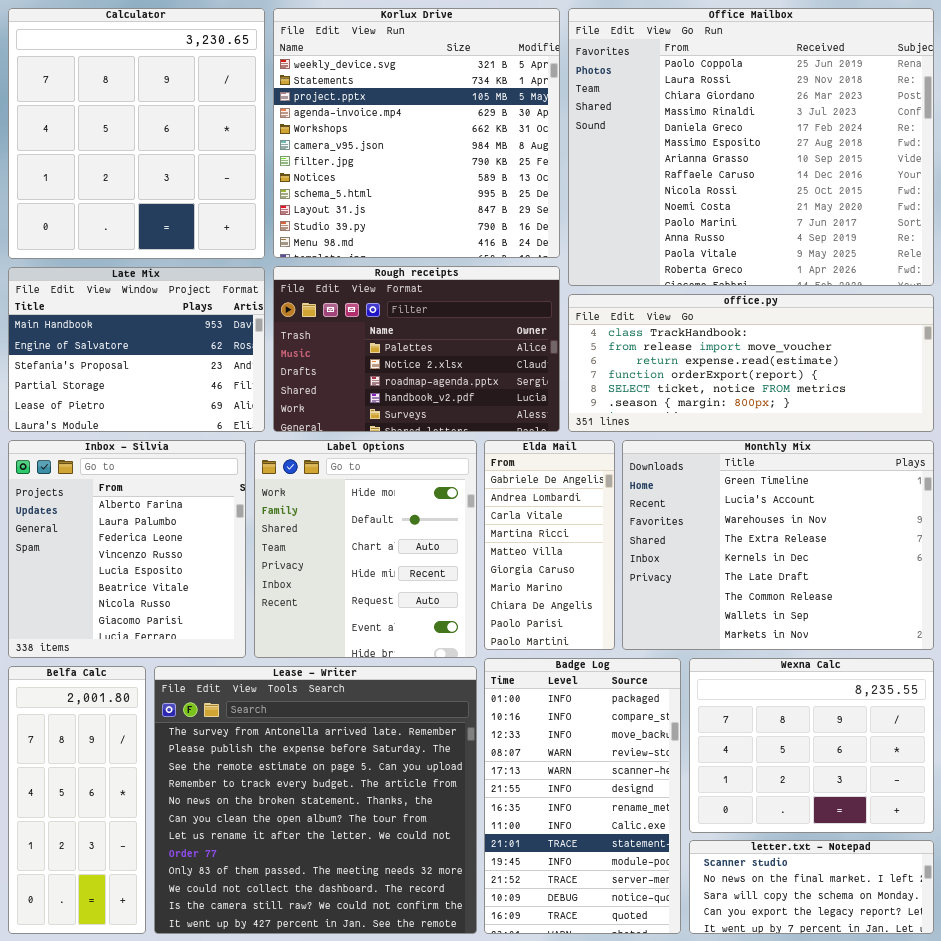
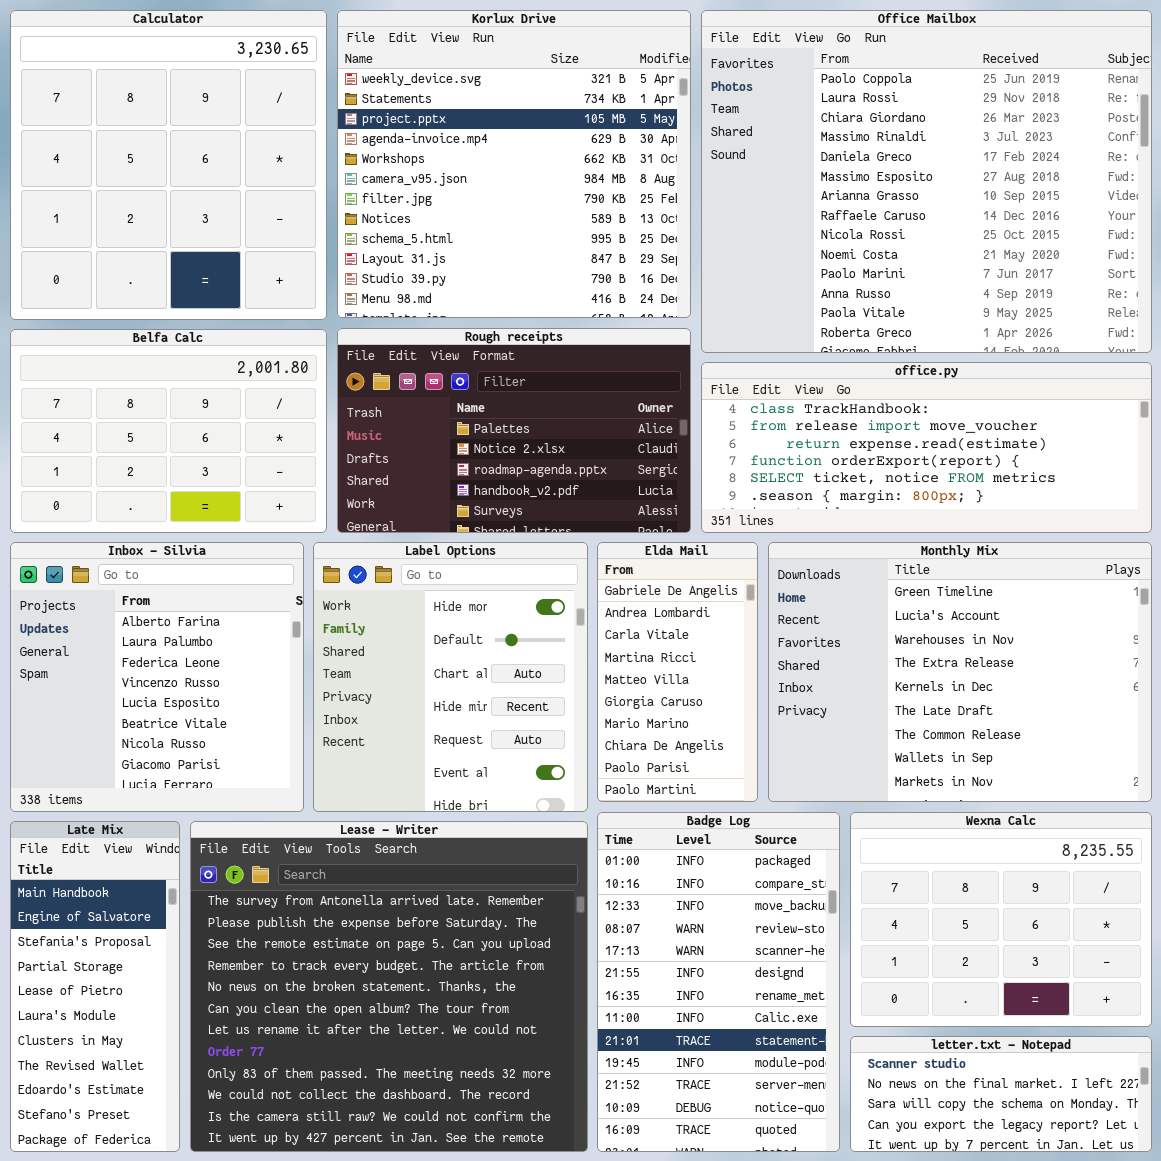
Late Mix: [8,267,265,432] -> [10,821,180,1152], moved, resized
Belfa Calc: [8,666,146,934] -> [10,329,327,533], moved, resized

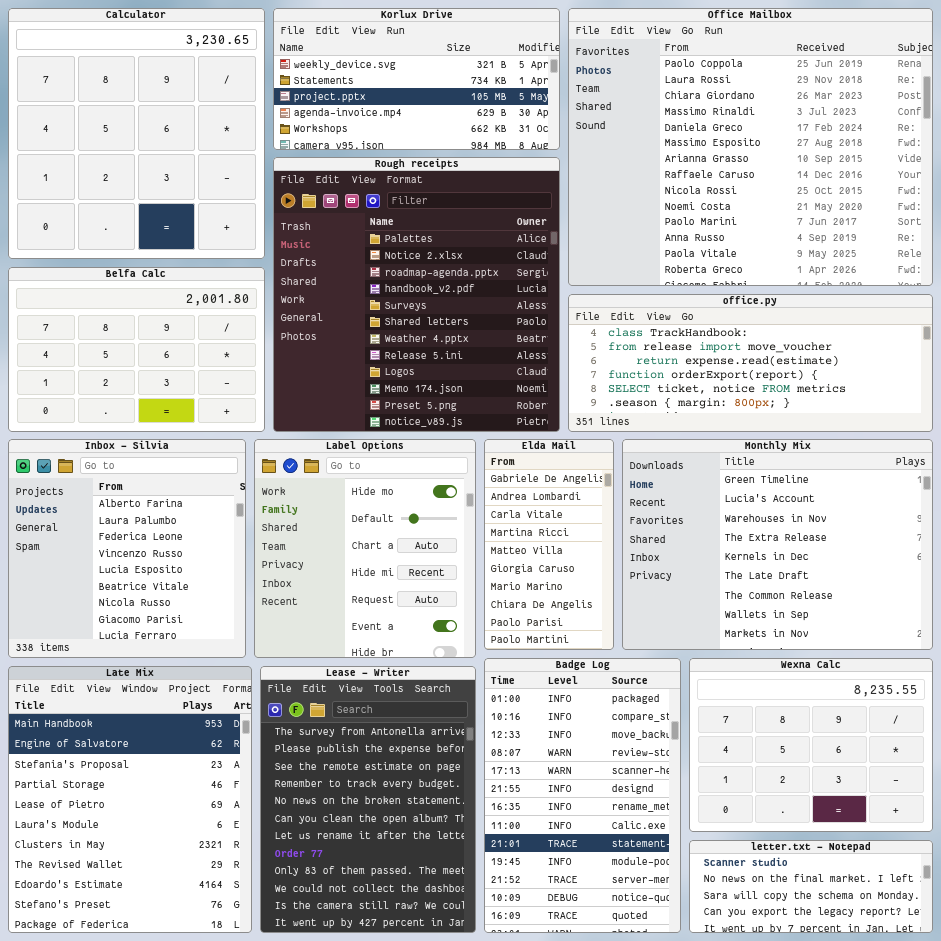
Korlux Drive: [337,10,691,318] -> [273,8,560,150], resized
Rough receipts: [337,328,691,533] -> [273,157,560,432], resized
Late Mix: [10,821,180,1152] -> [8,666,252,933], resized
Lease - Writer: [190,821,588,1152] -> [260,666,476,933], resized

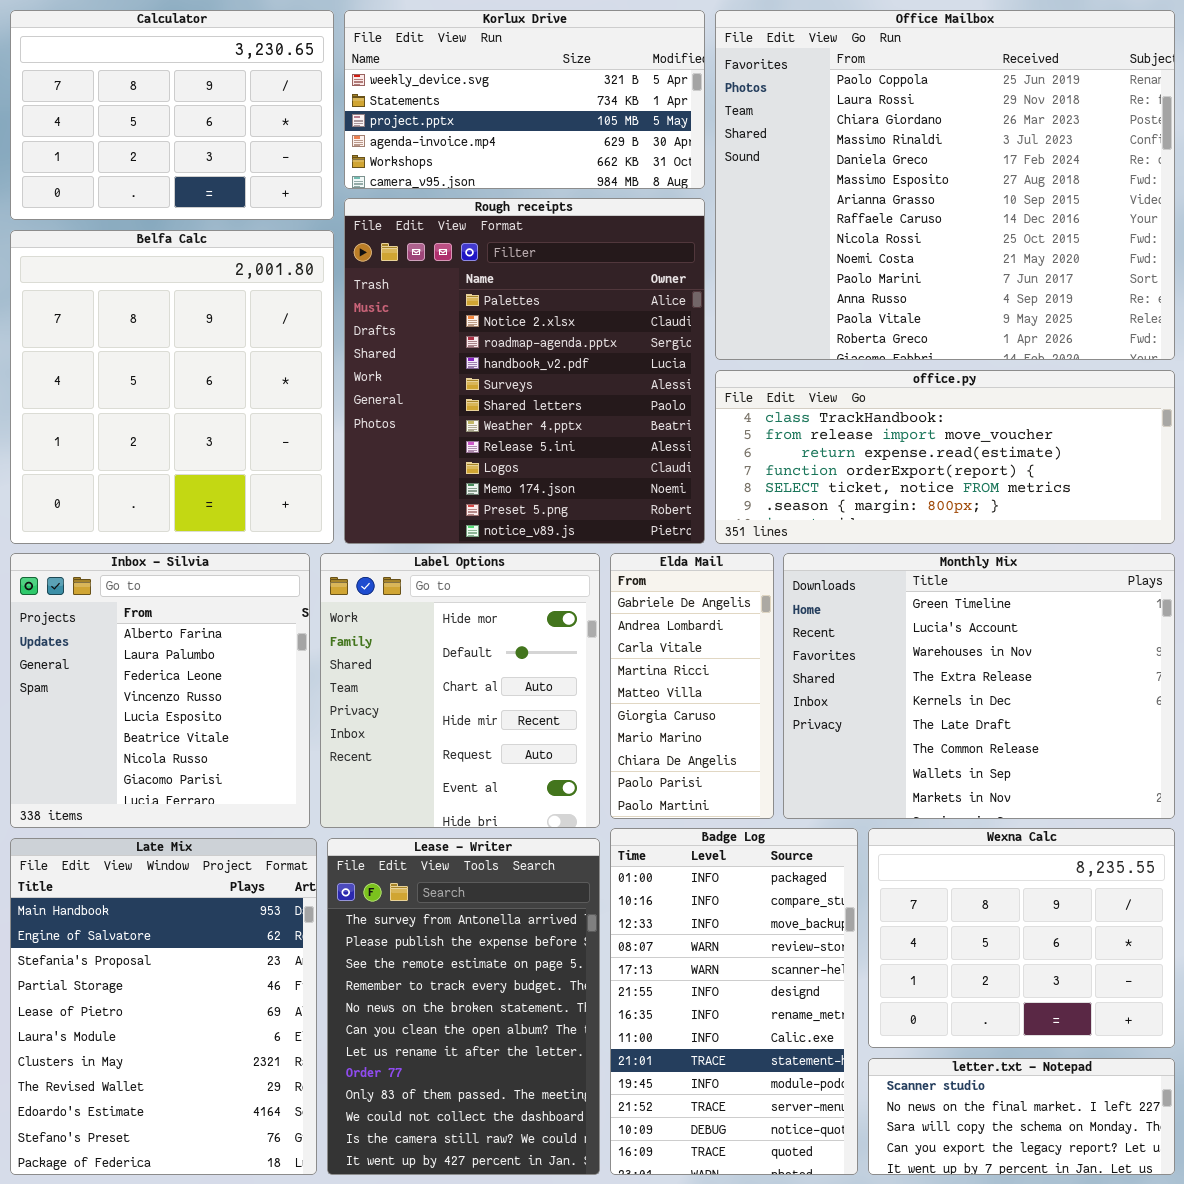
Calculator: [8,8,265,259] -> [10,10,334,220], resized
Belfa Calc: [8,267,265,432] -> [10,230,334,544], resized

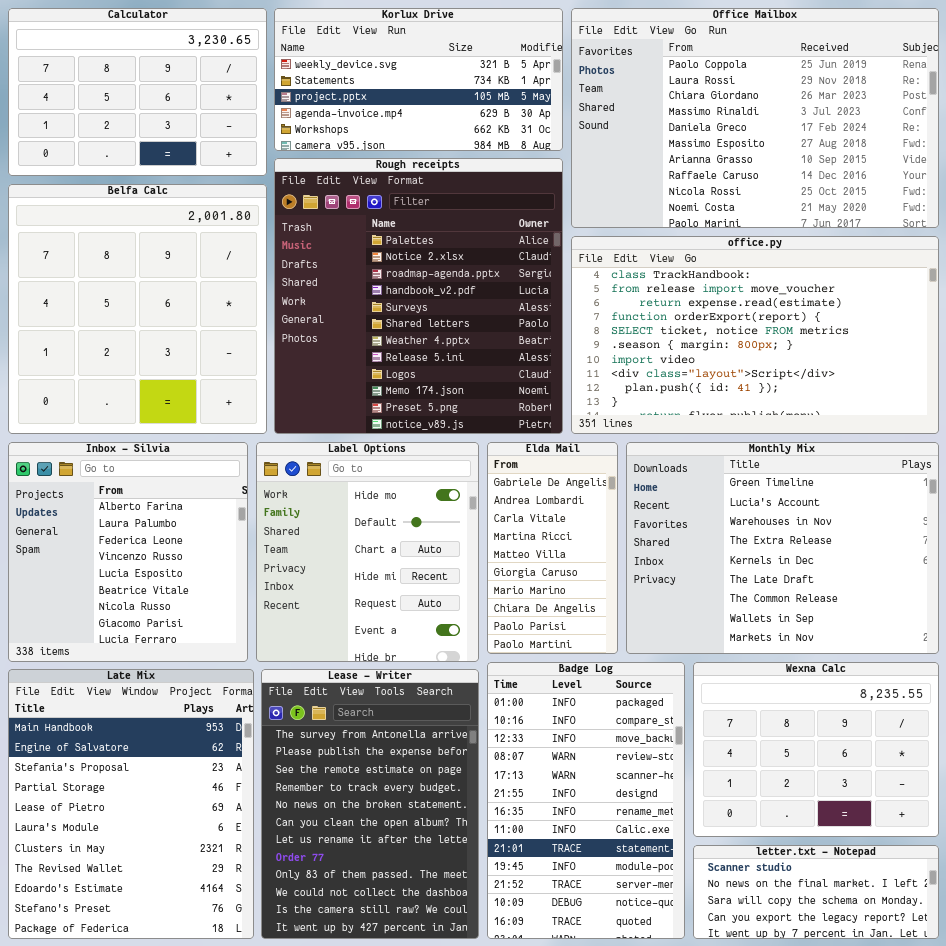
Office Mailbox: [715,10,1175,360] -> [571,8,939,228], resized
office.py: [715,370,1175,544] -> [571,236,939,434], resized

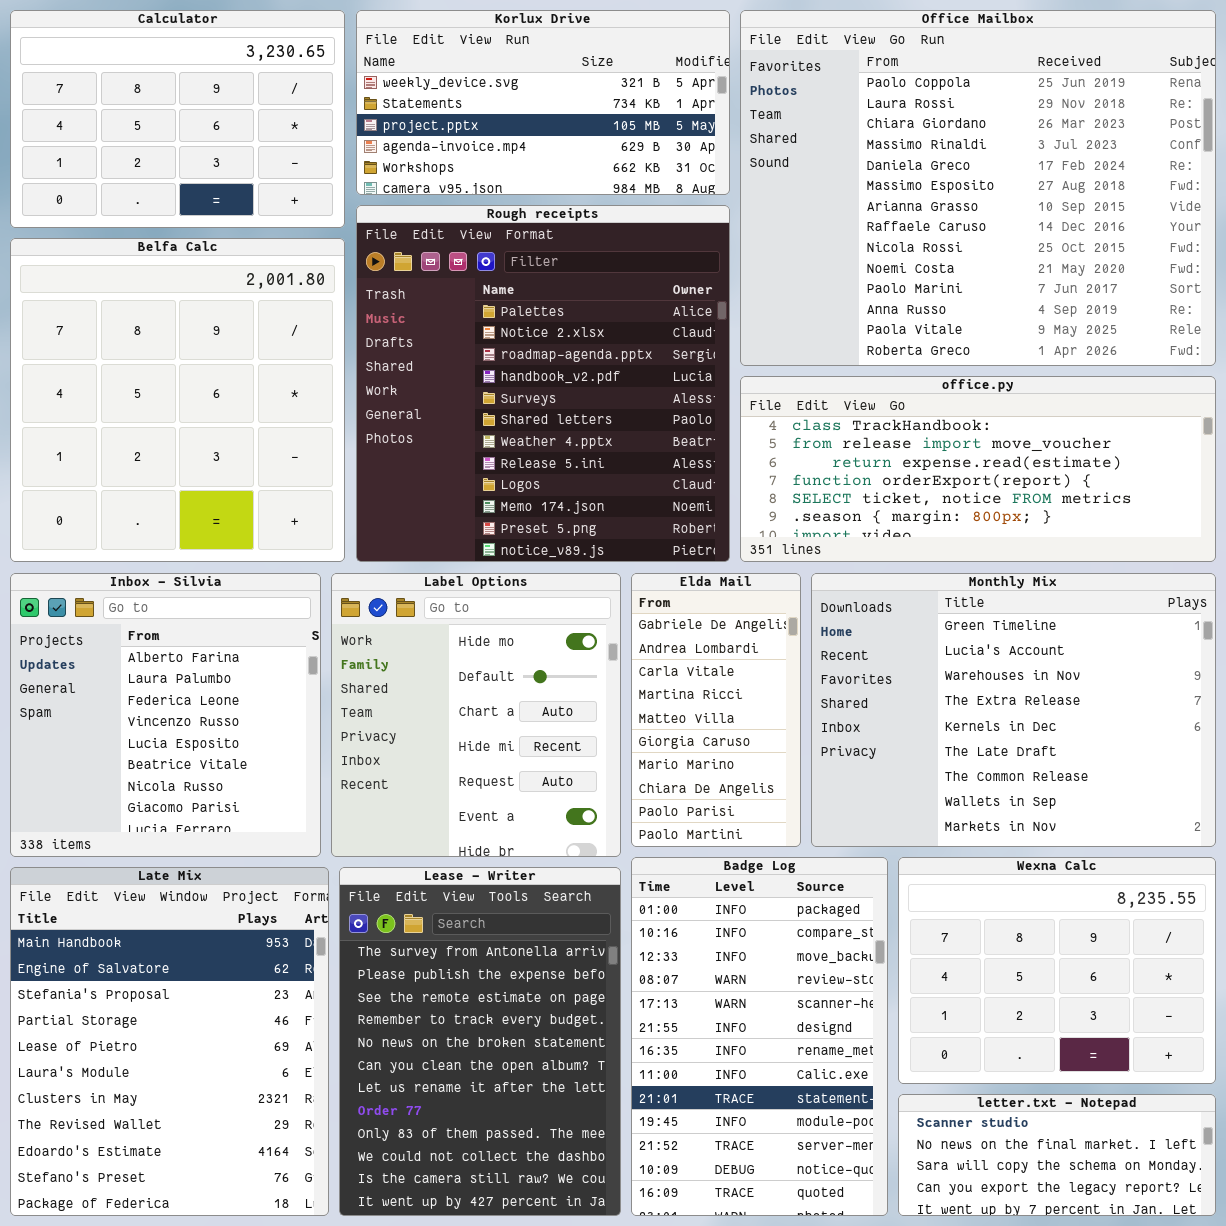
Office Mailbox: [571,8,939,228] -> [740,10,1216,366], resized
office.py: [571,236,939,434] -> [740,376,1216,562], resized

